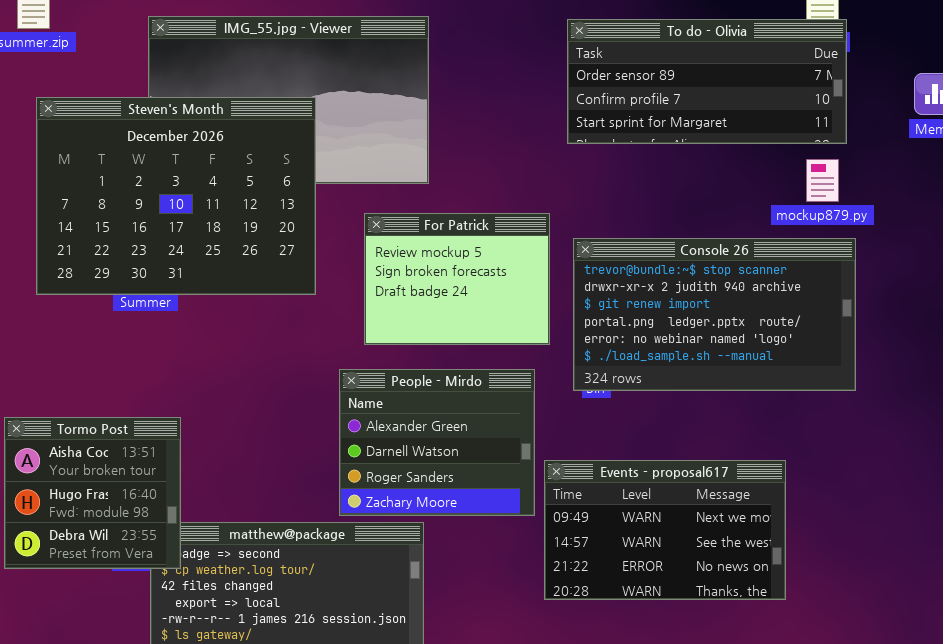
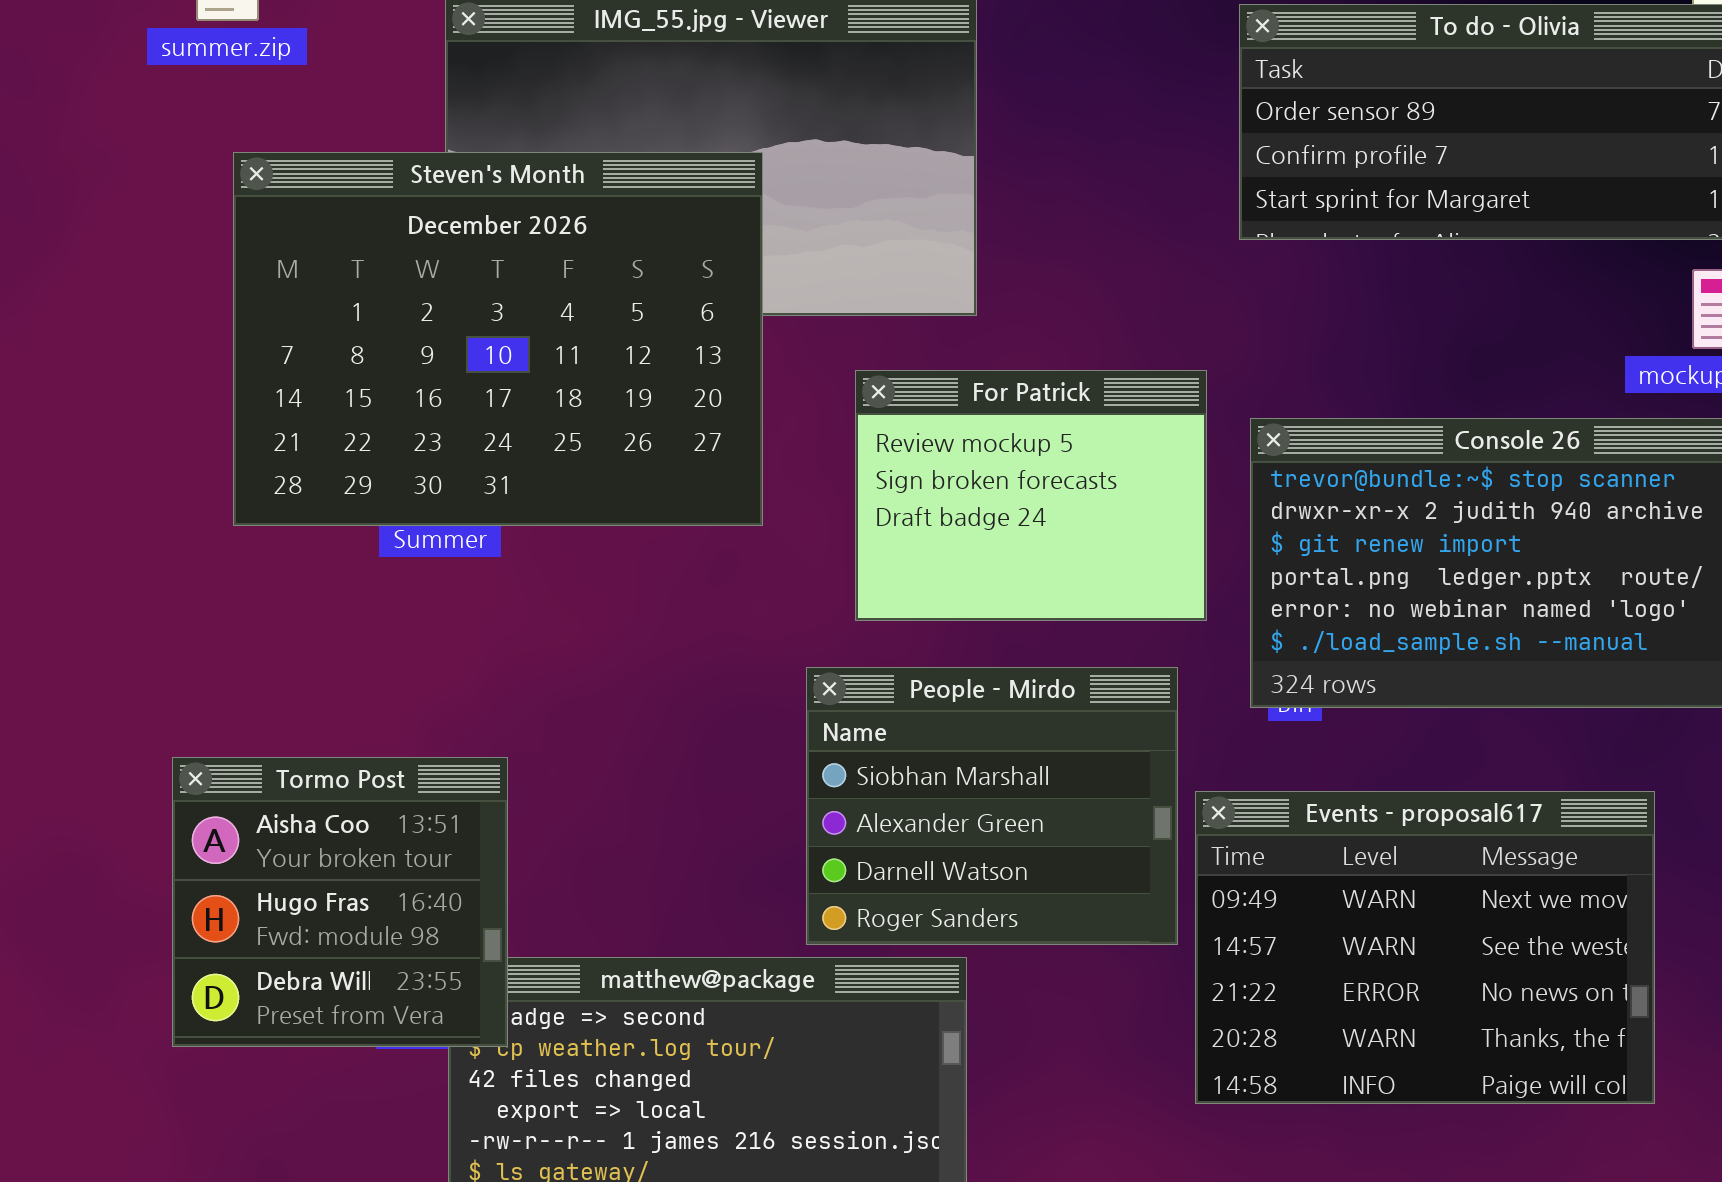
People - Mirdo: [339,369,535,516] -> [806,667,1178,945], scrolled up 1 row
Events - proposal617: [544,460,786,600] -> [1195,791,1655,1104], resized

